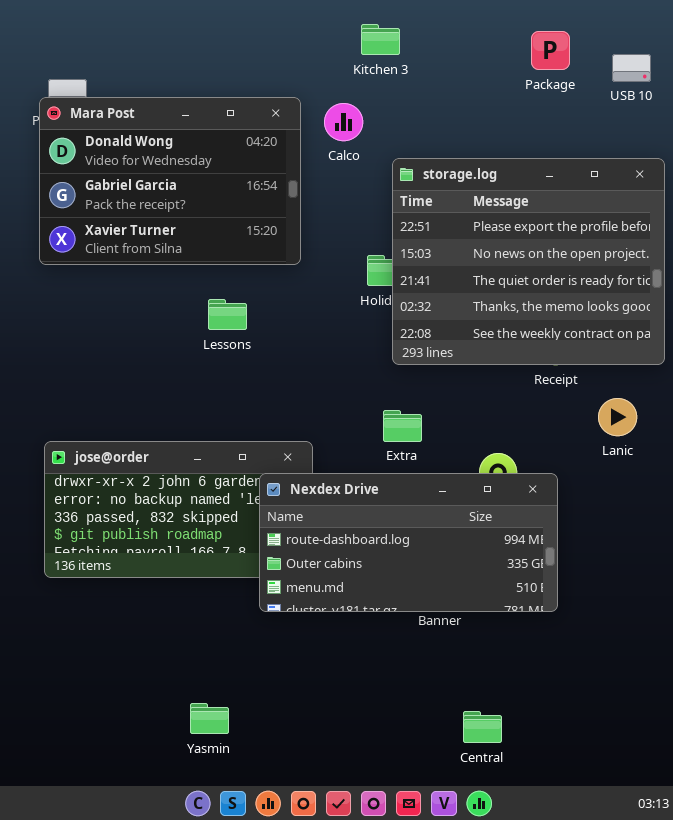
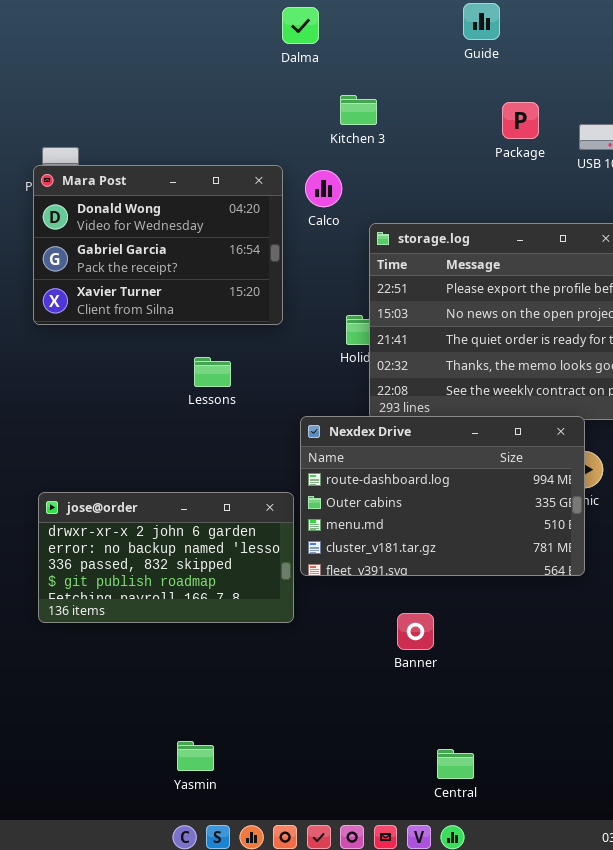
Nexdex Drive: [259,473,558,612] -> [300,416,585,576], moved, resized

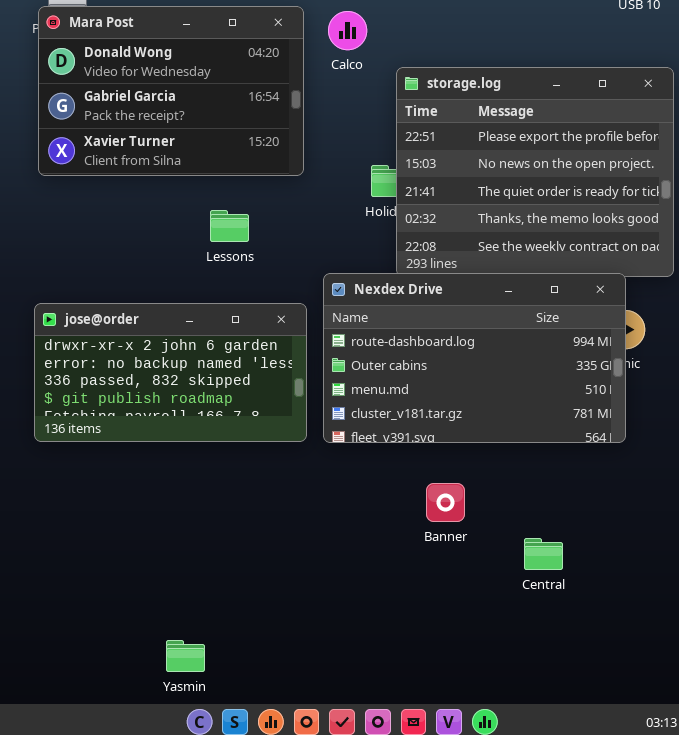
jose@order: [38,492,294,623] -> [34,303,307,442], moved
Yasmin: [177,741,214,771] -> [166,640,205,672], moved
Central: [437,749,474,779] -> [524,538,563,570], moved

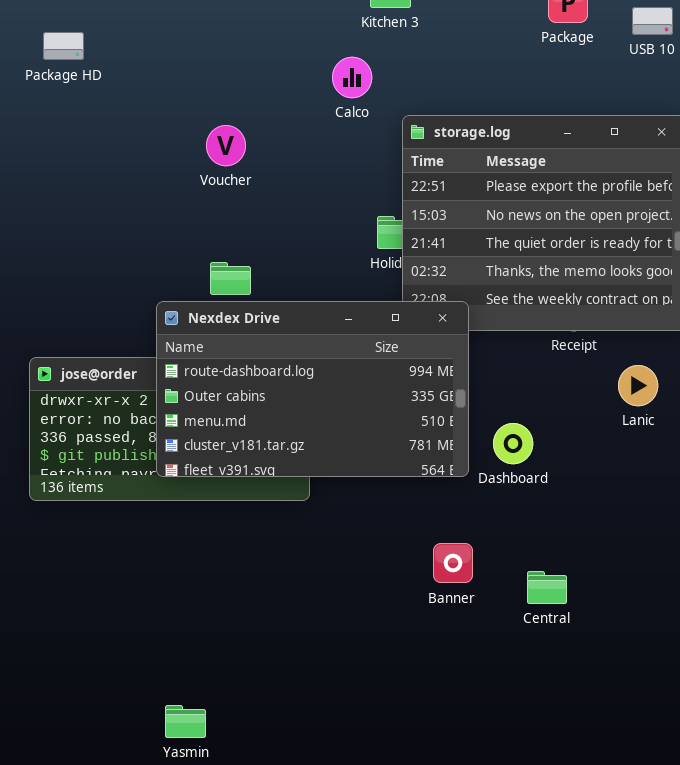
Mara Post: [38,6,304,176] -> none, closed
Nexdex Drive: [323,273,626,443] -> [156,301,469,477], moved
Central: [524,538,563,570] -> [527,571,567,604], moved

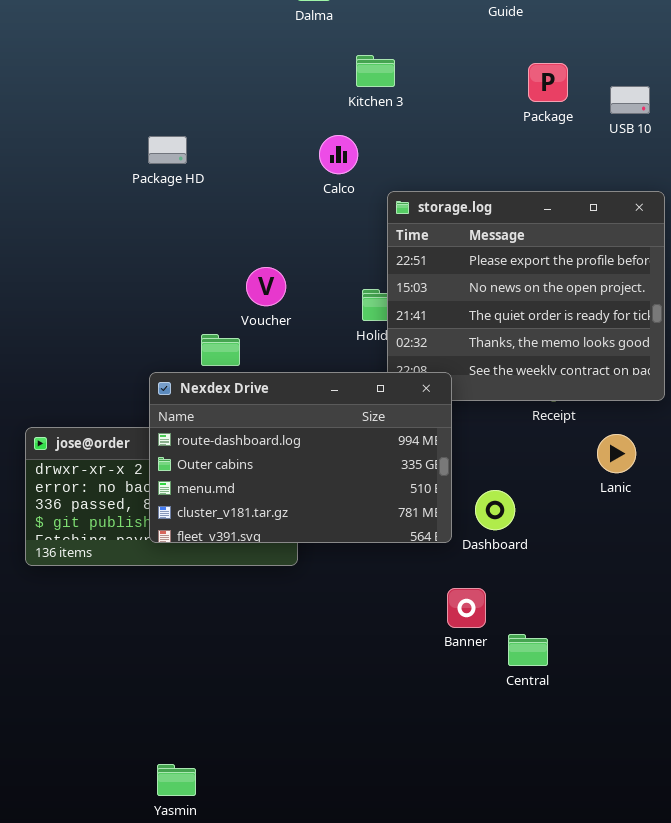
Package HD: [43,32,84,60] -> [148,136,187,164], moved
Voucher: [206,125,246,166] -> [246,267,286,306], moved
Banner: [433,543,473,583] -> [447,588,486,628], moved

